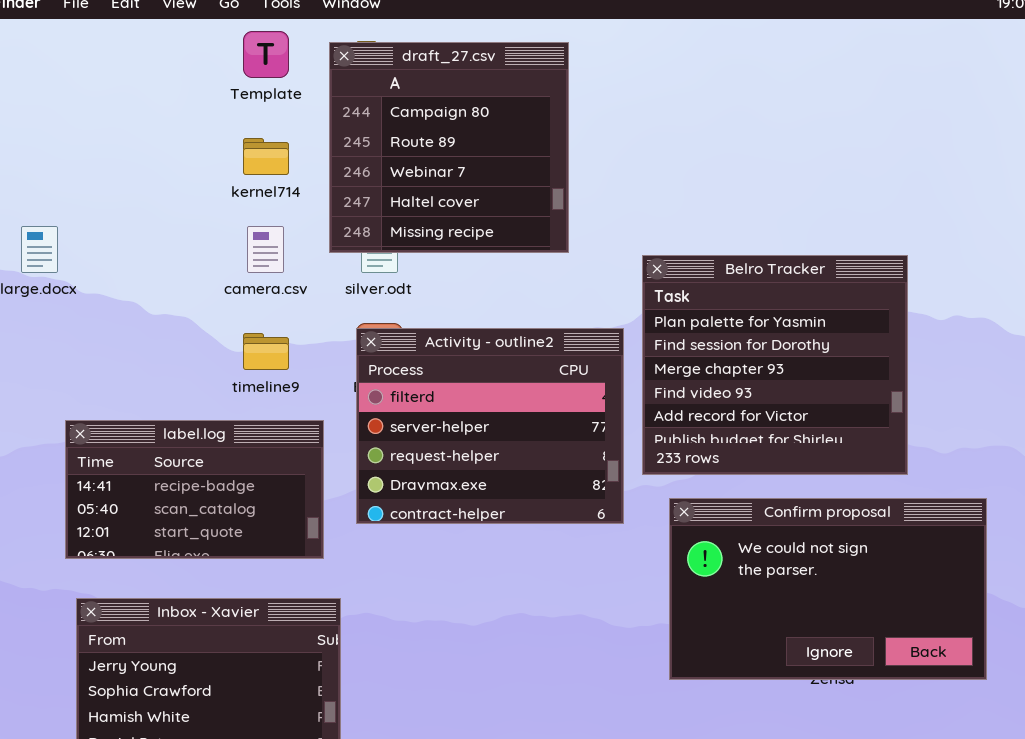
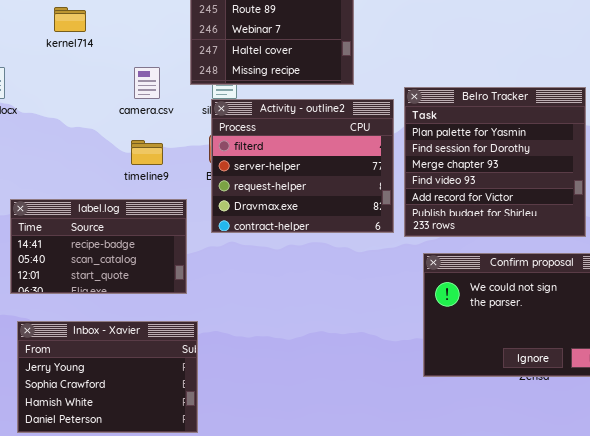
kernel714: [243,138,289,175] -> [54,7,86,32], moved
Activity - outline2: [356,328,624,524] -> [211,99,394,233], moved

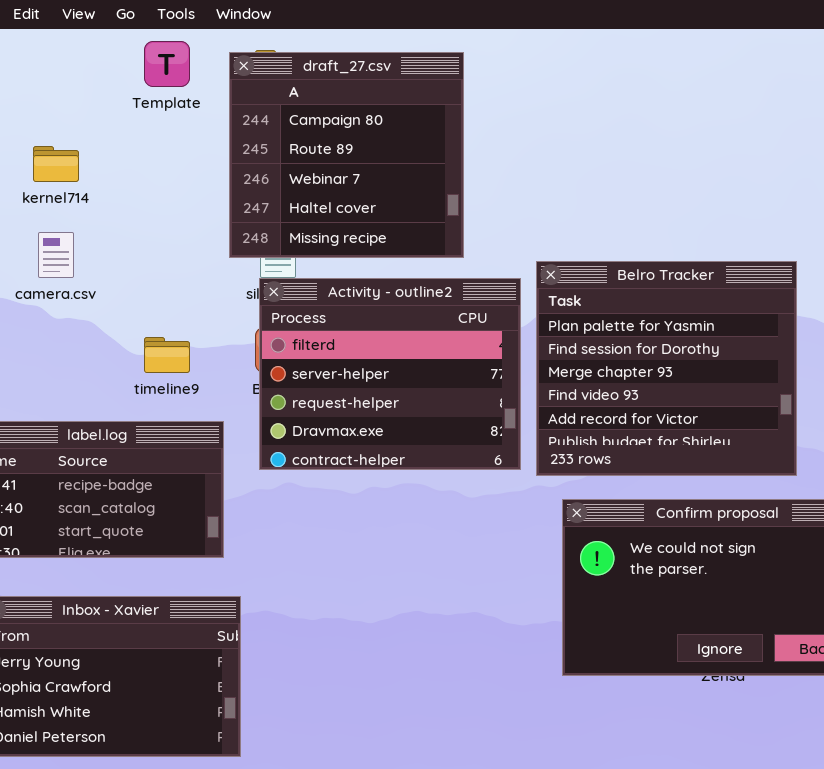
camera.csv: [134,67,160,99] -> [38,232,74,278], moved

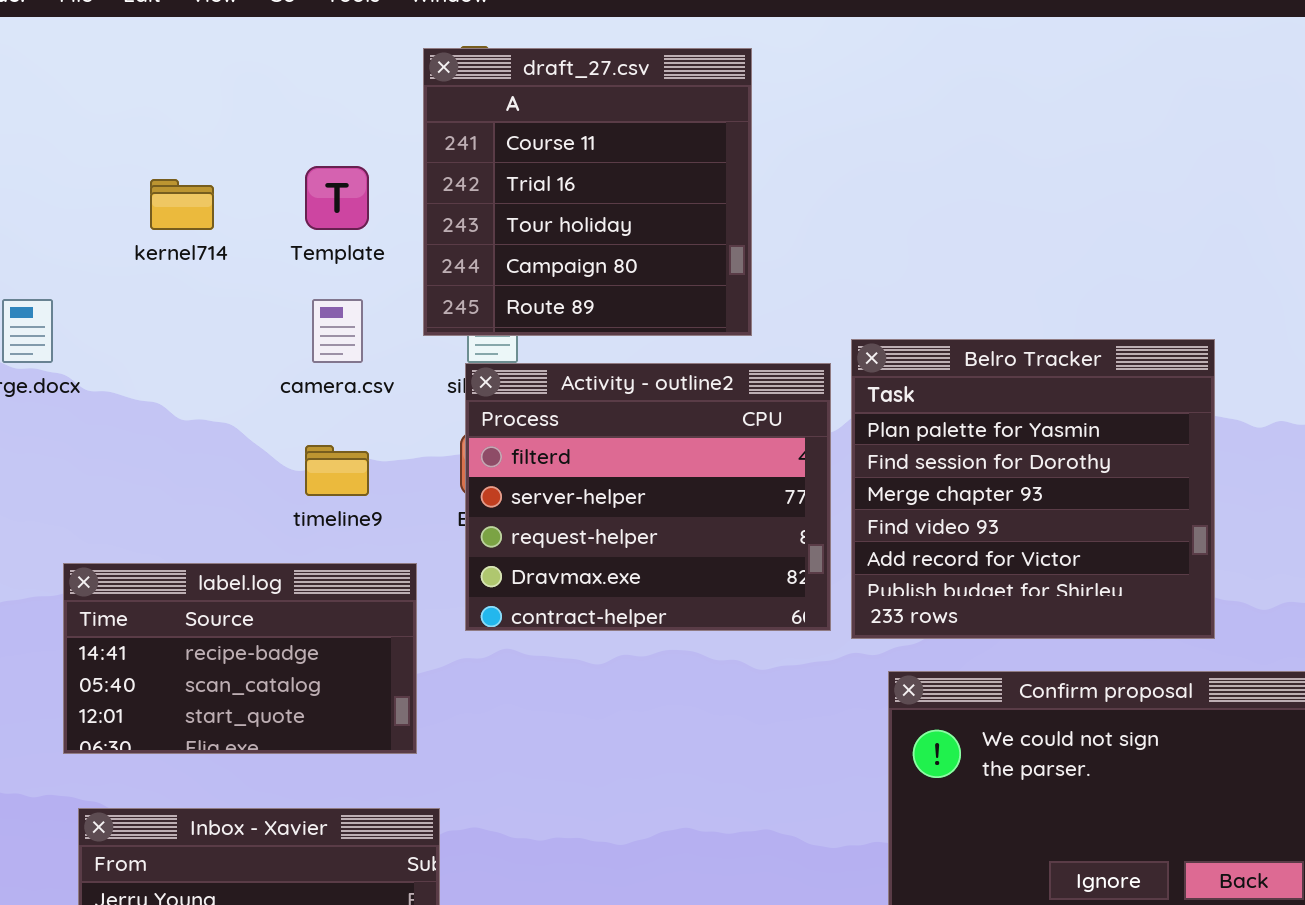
Template: [144,41,190,87] -> [305,166,369,230], moved
draft_27.csv: [229,52,464,258] -> [423,48,752,336], scrolled up 3 rows
camera.csv: [38,232,74,278] -> [312,299,363,363], moved

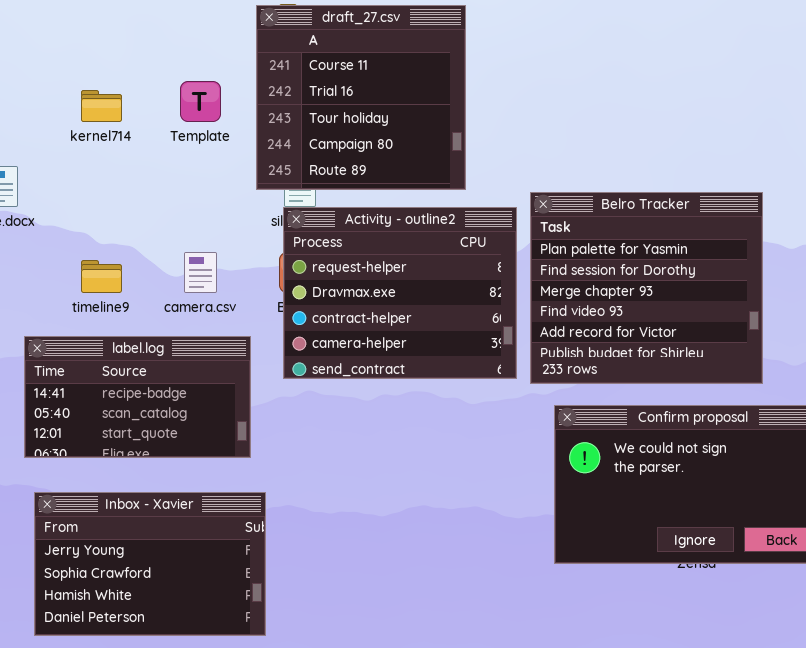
camera.csv: [312,299,363,363] -> [184,252,217,293], moved
Activity - outline2: [465,363,831,631] -> [283,207,517,379], scrolled down 2 rows
timeline9: [305,445,369,496] -> [81,260,122,293], moved

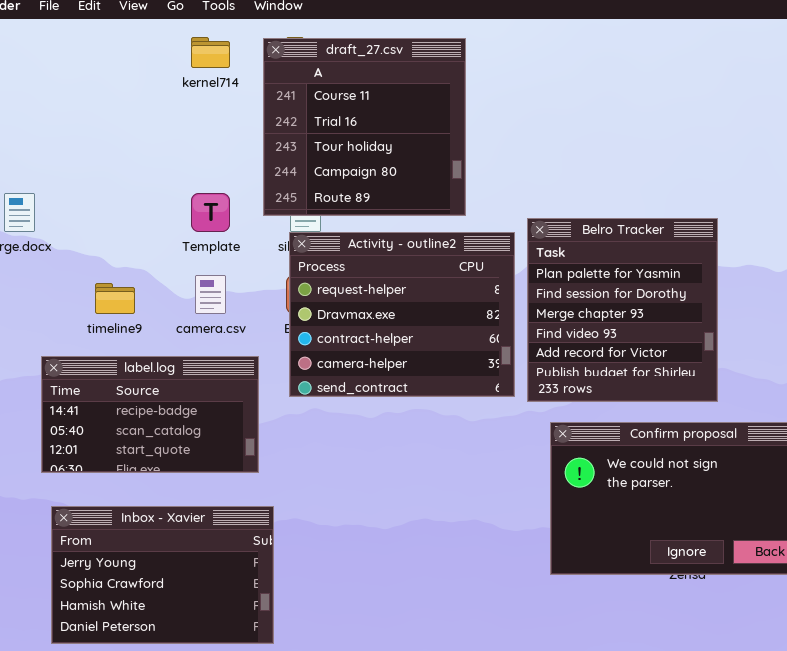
Template: [180,81,221,122] -> [191,193,230,232], moved
kernel714: [81,90,122,122] -> [191,37,230,68], moved
Belro Tracker: [530,192,763,384] -> [527,218,718,402], resized

